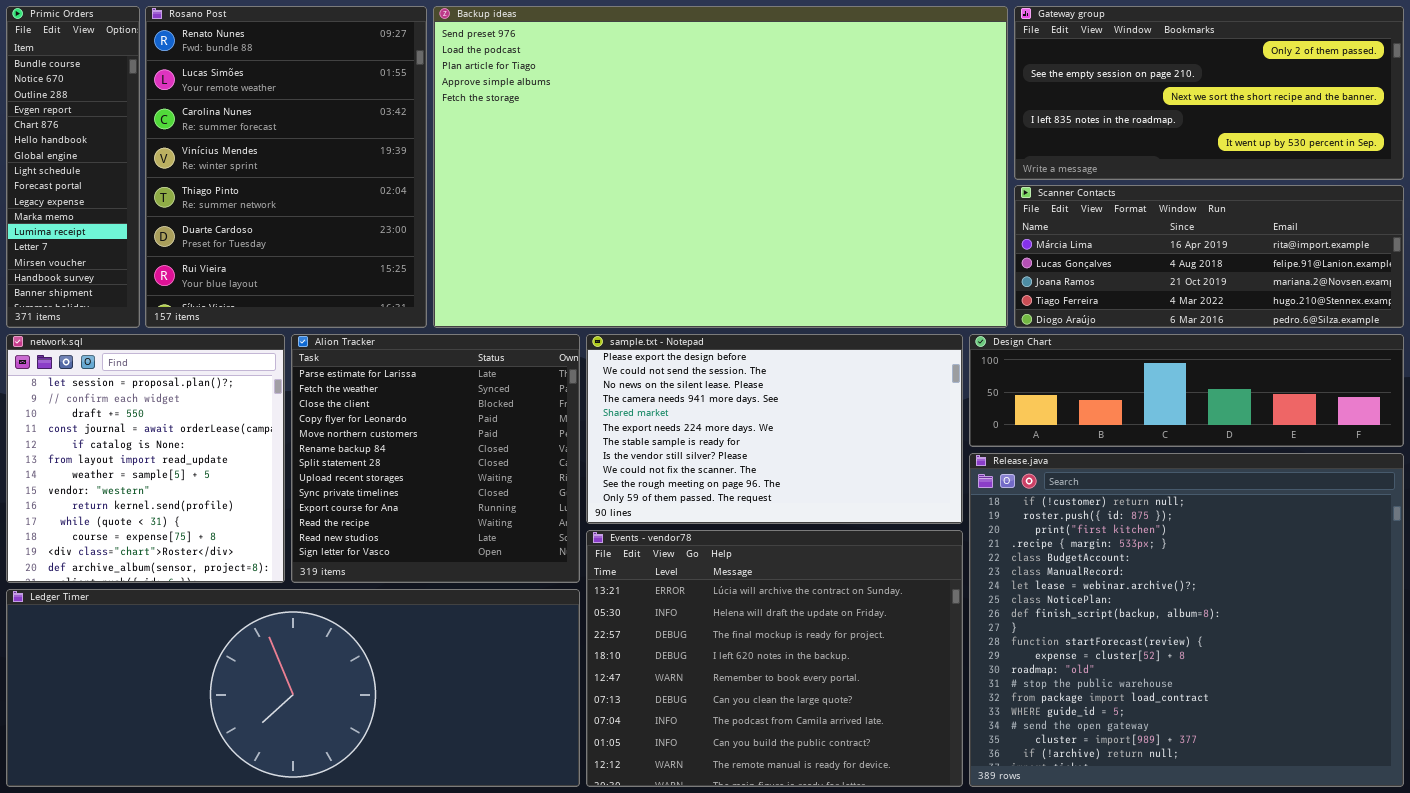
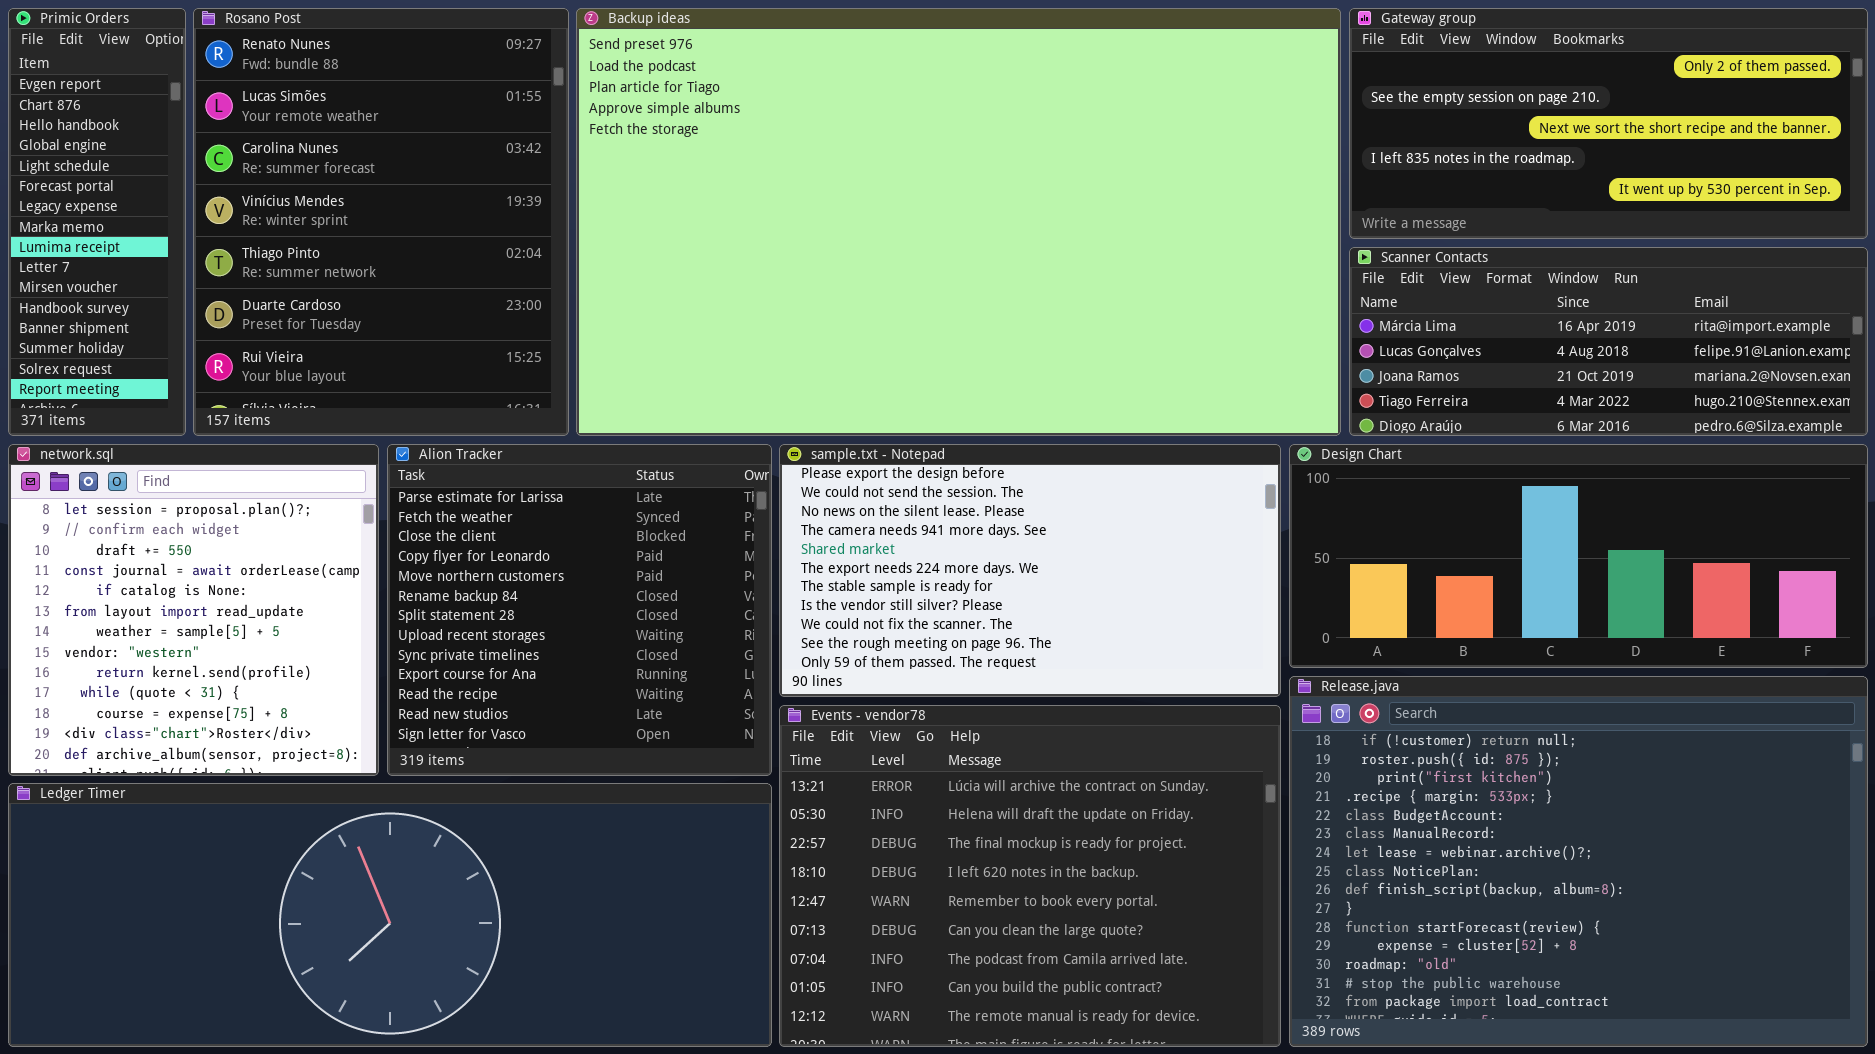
Primic Orders: [6,6,140,328] -> [8,8,186,436], scrolled down 3 rows
Design Chart: [969,334,1404,447] -> [1289,444,1868,668], resized
Release.java: [969,453,1404,787] -> [1289,676,1868,1047], resized

